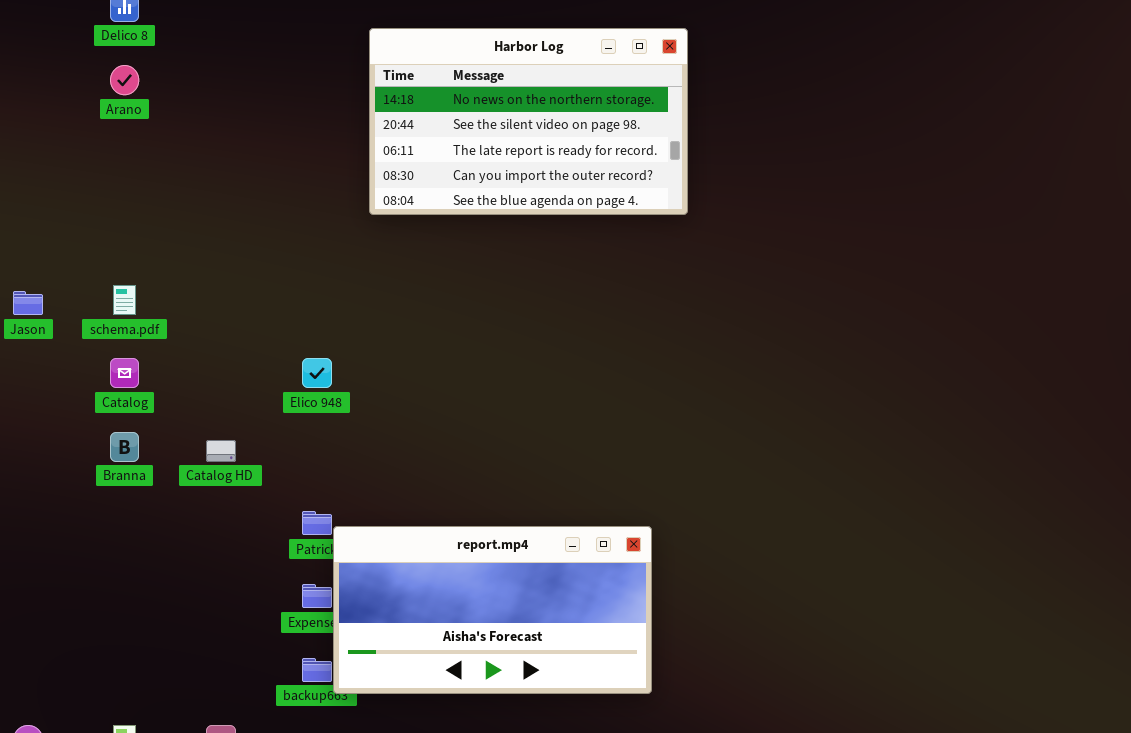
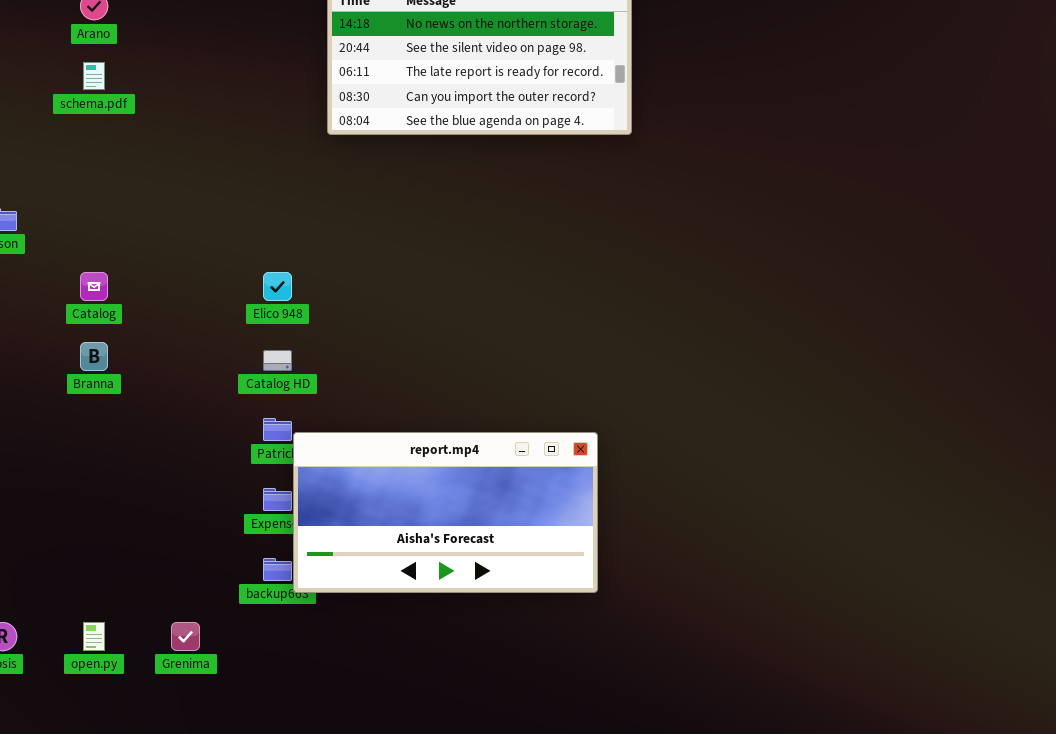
schema.pdf: [113,285,136,315] -> [83,62,105,90], moved
Catalog HD: [206,440,236,462] -> [263,350,292,371], moved

